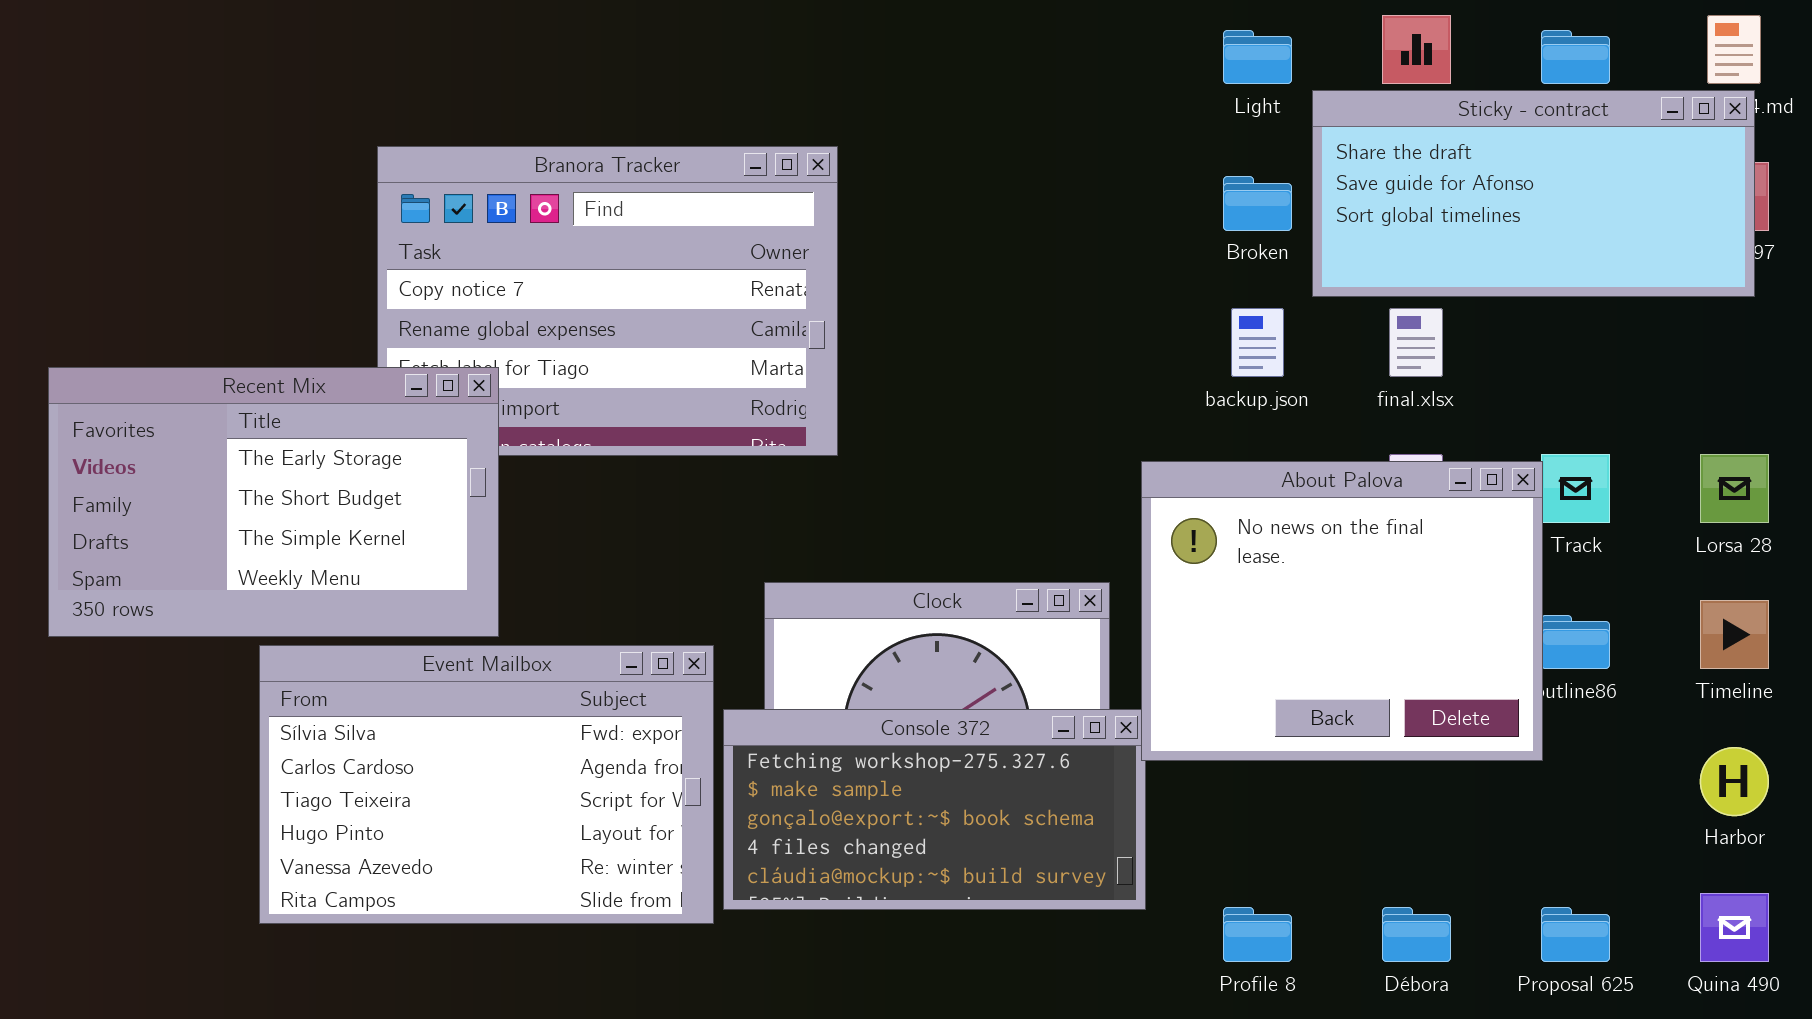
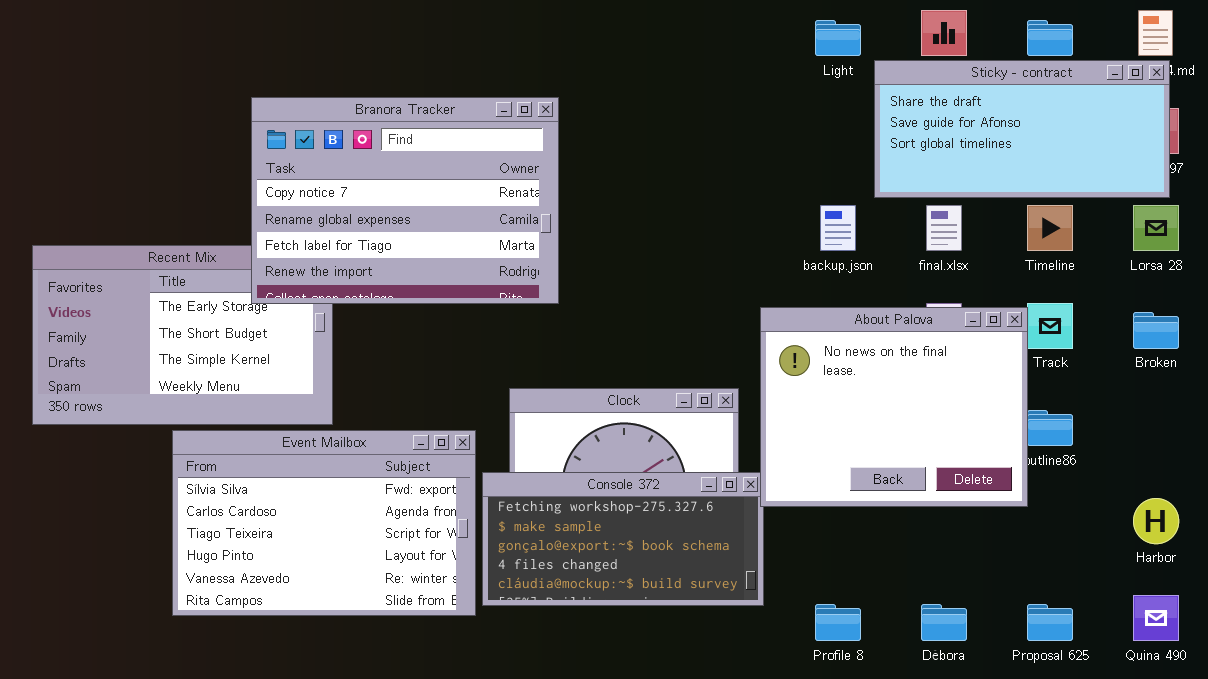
Branora Tracker: [377,146,838,456] -> [251,97,559,304], raised
Broken: [1223,176,1292,231] -> [1133,312,1179,349], moved
Lorsa 28: [1700,454,1769,523] -> [1133,205,1179,251], moved
Timeline: [1700,600,1769,669] -> [1027,205,1073,251], moved

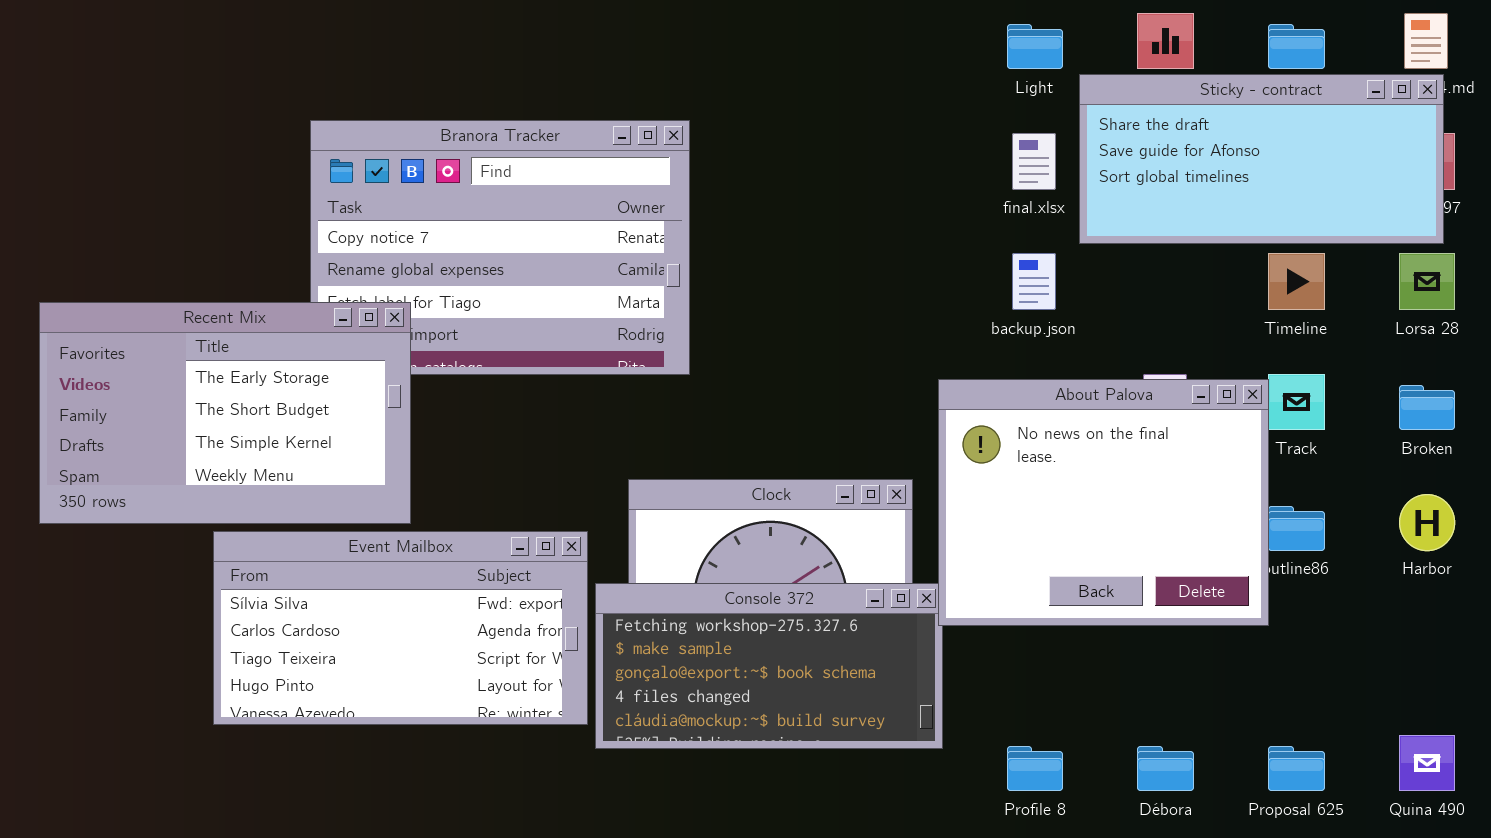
final.xlsx: [926,205,962,251] -> [1012,133,1056,190], moved
Recent Mix: [32,245,333,425] -> [39,302,411,524], raised
Event Mailbox: [172,430,476,616] -> [213,531,588,725], resized
Harbor: [1133,498,1179,544] -> [1399,494,1455,551], moved

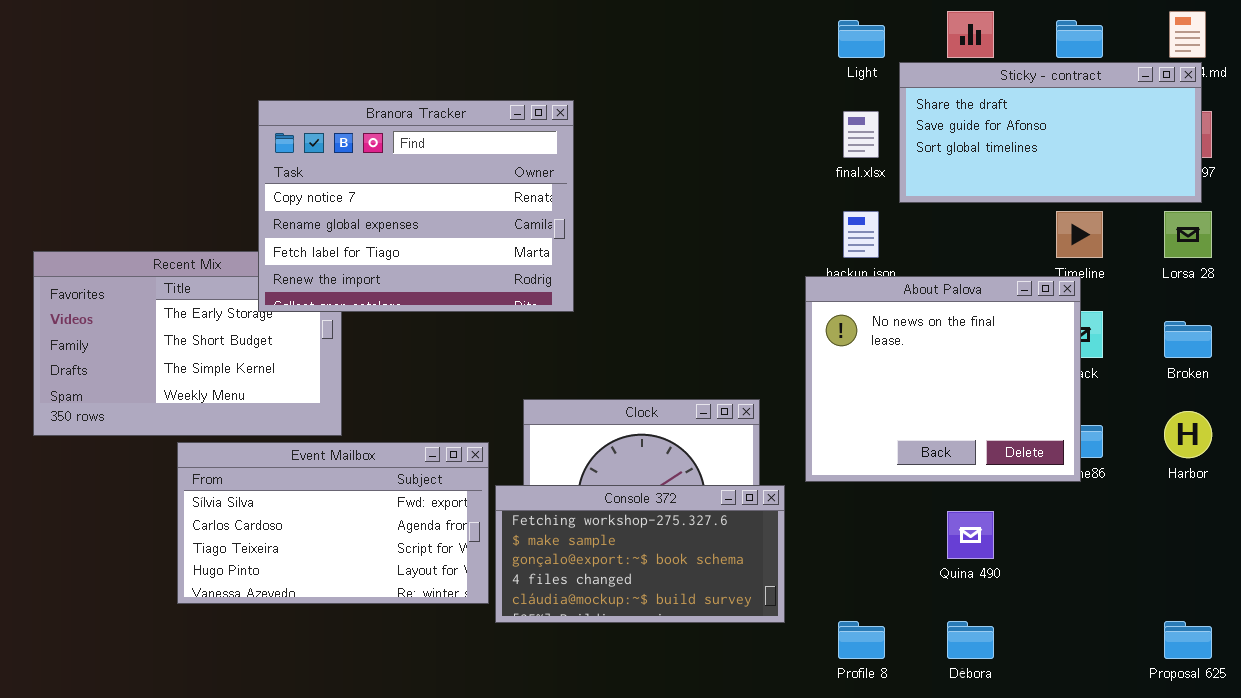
Branora Tracker: [310,120,690,375] -> [258,100,574,312], raised
About Palova: [938,379,1269,626] -> [805,276,1081,482], moved
Quina 490: [1399,735,1455,791] -> [947,511,994,559], moved
Proposal 625: [1268,746,1325,791] -> [1164,621,1212,659], moved

